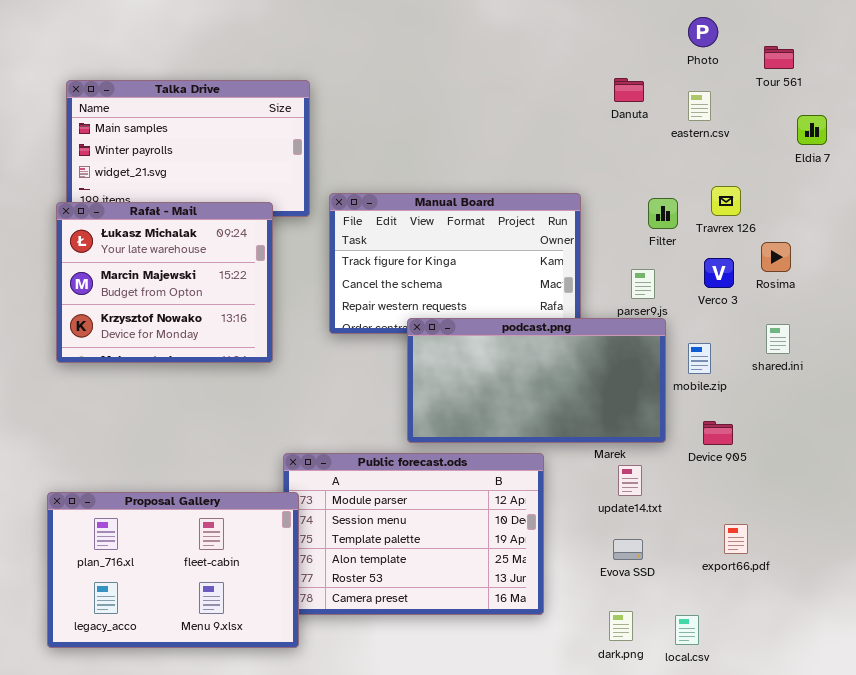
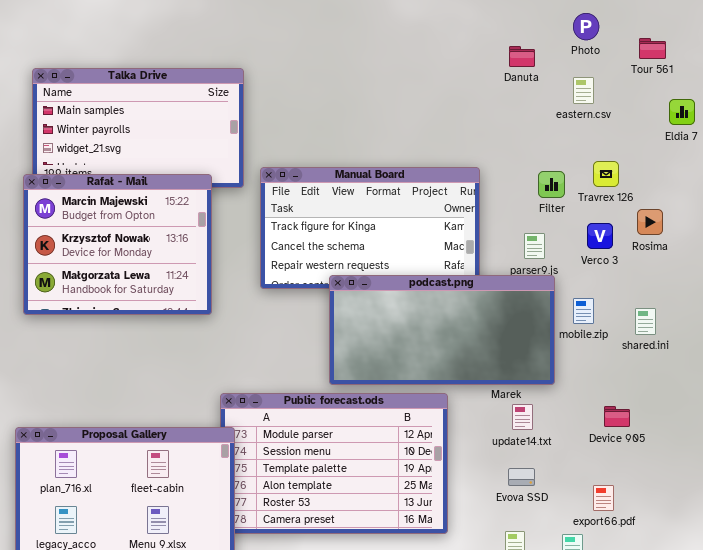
Danuta: [614,78,644,102] -> [509,46,535,67], moved
Rafał - Mail: [56,202,273,363] -> [23,174,212,315], scrolled down 1 row
shared.ini: [766,324,790,354] -> [635,308,656,335], moved
Device 905: [703,421,733,445] -> [604,406,630,427], moved
export66.pdf: [724,524,748,554] -> [593,485,614,511], moved

